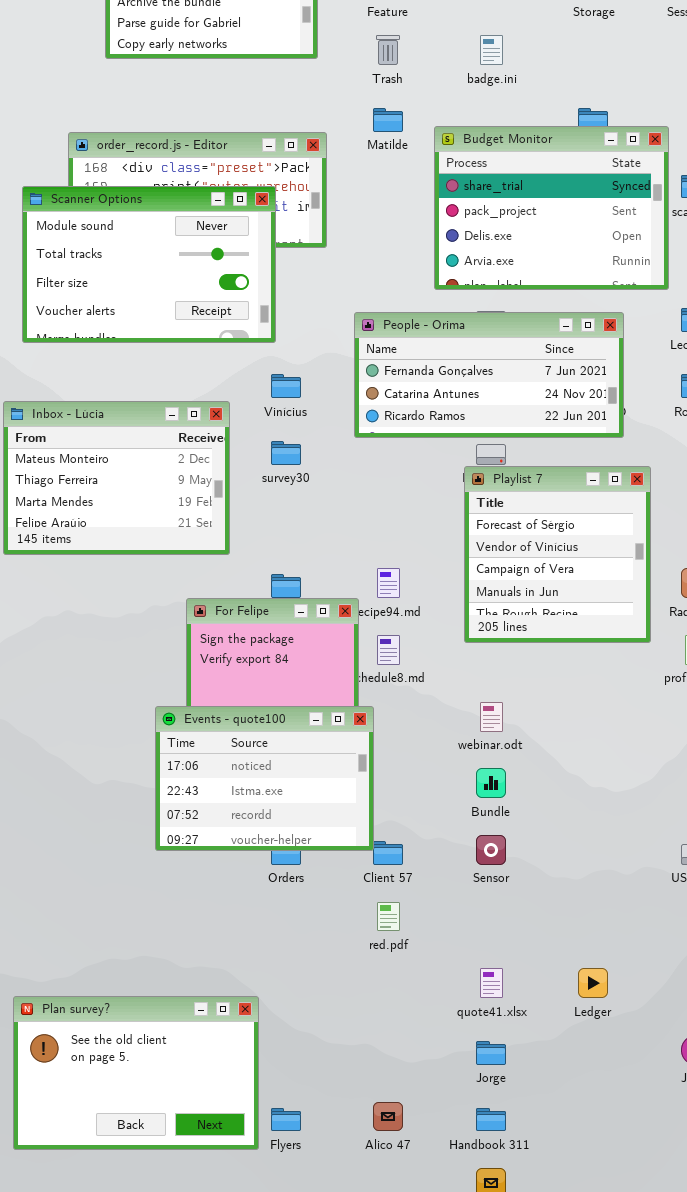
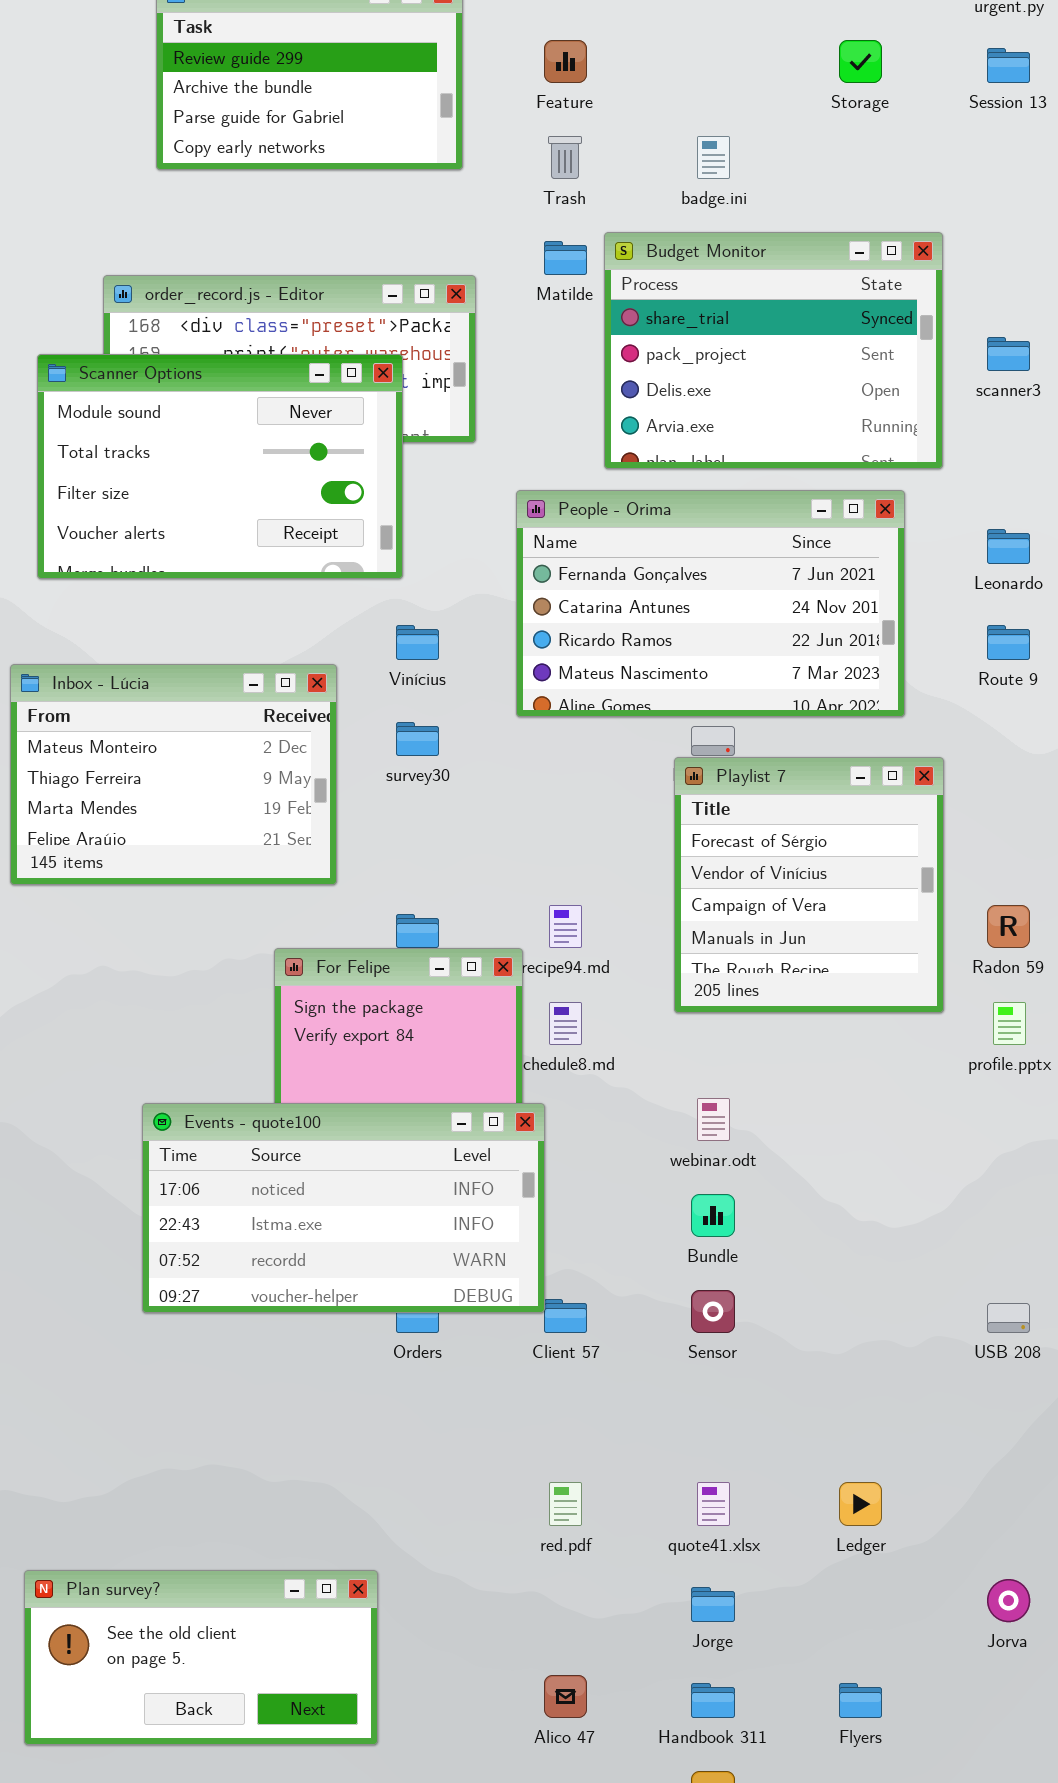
Budget Monitor: [434,126,669,290] -> [604,232,943,469], moved
People - Orima: [354,312,624,438] -> [516,490,905,717], resized
Events - quote100: [155,706,374,851] -> [142,1103,545,1313], resized
red.pdf: [377,902,400,931] -> [549,1482,582,1526], moved
Plan survey?: [13,996,259,1150] -> [24,1570,378,1745], resized
Flyers: [271,1108,301,1131] -> [839,1683,882,1718], moved

